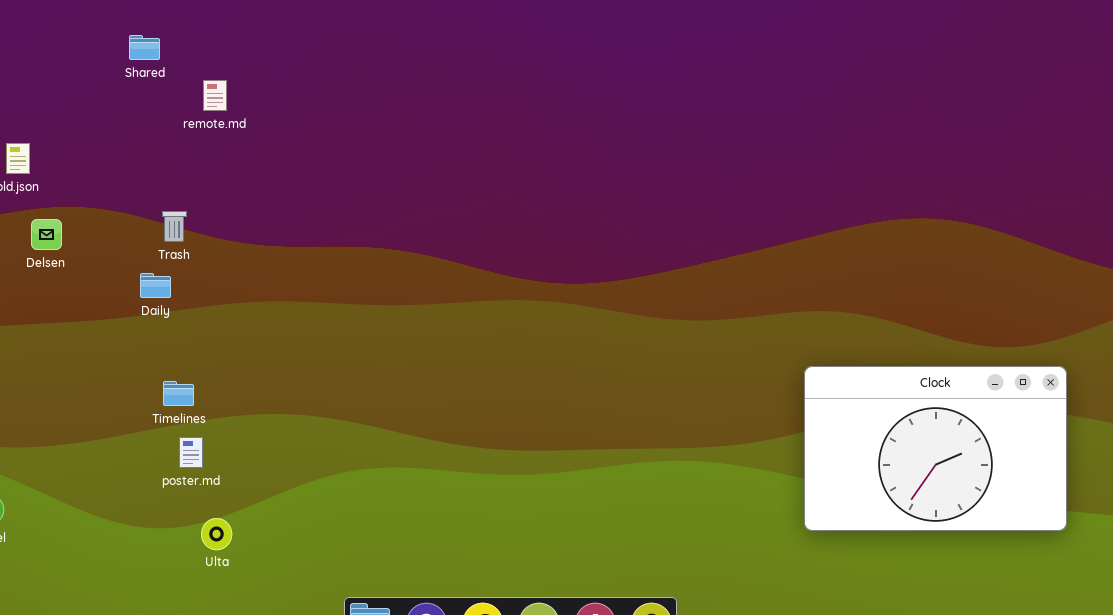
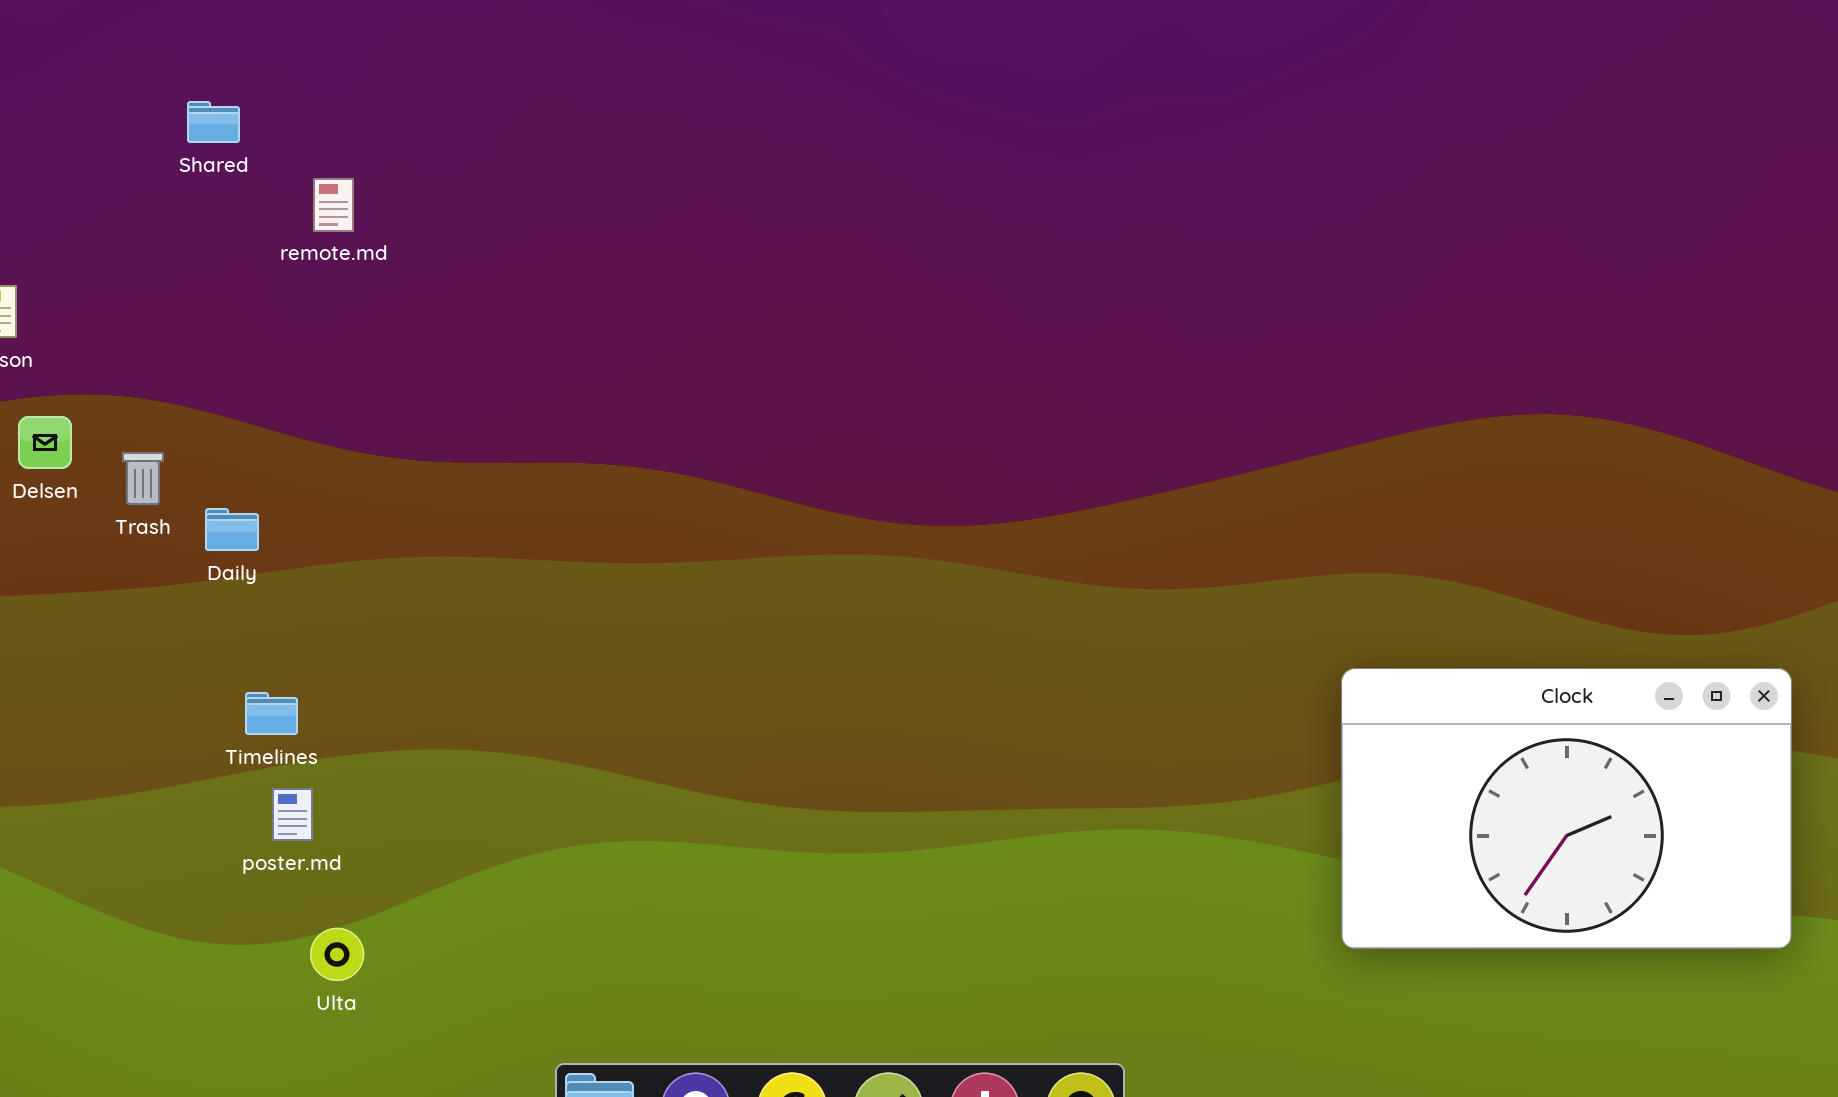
Trash: [162,211,187,242] -> [122,452,164,505], moved

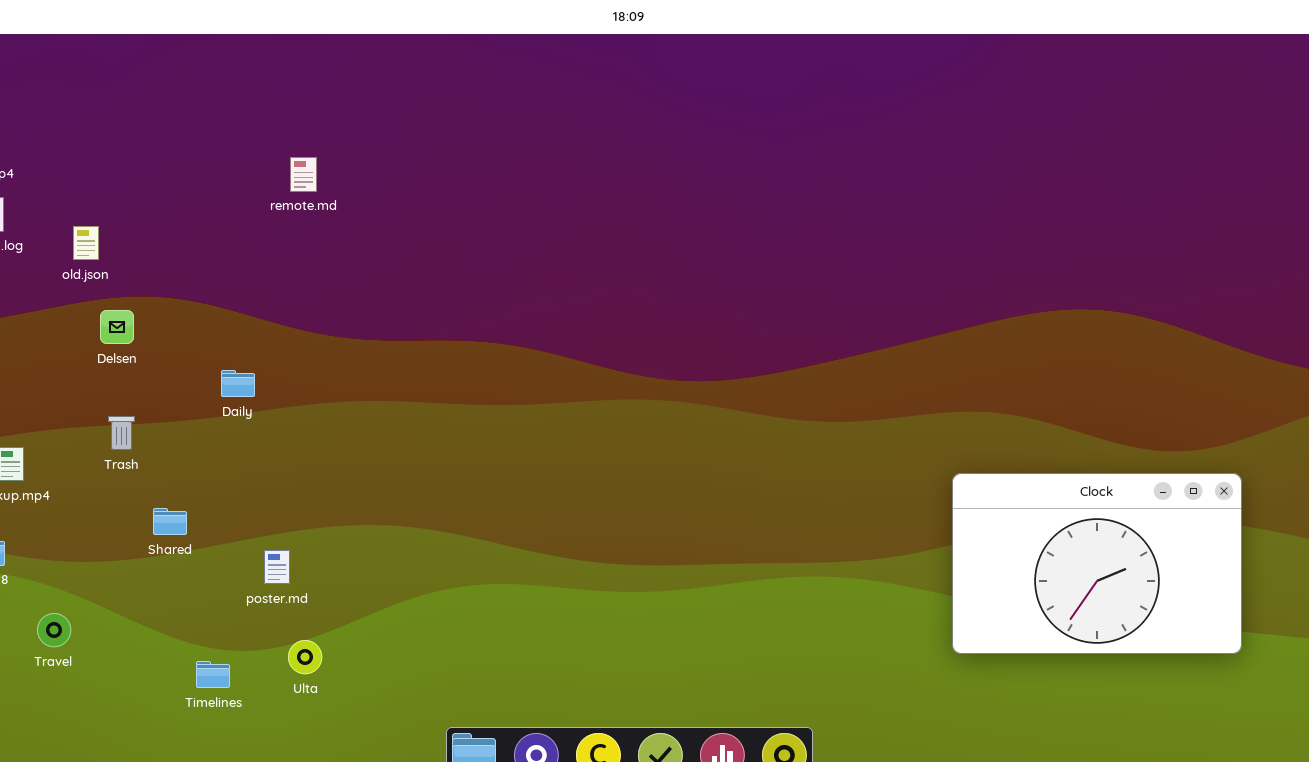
Shared: [187,101,240,143] -> [153,508,187,535], moved
Trash: [122,452,164,505] -> [108,416,135,450], moved
Timelines: [245,692,298,735] -> [196,661,230,688], moved

